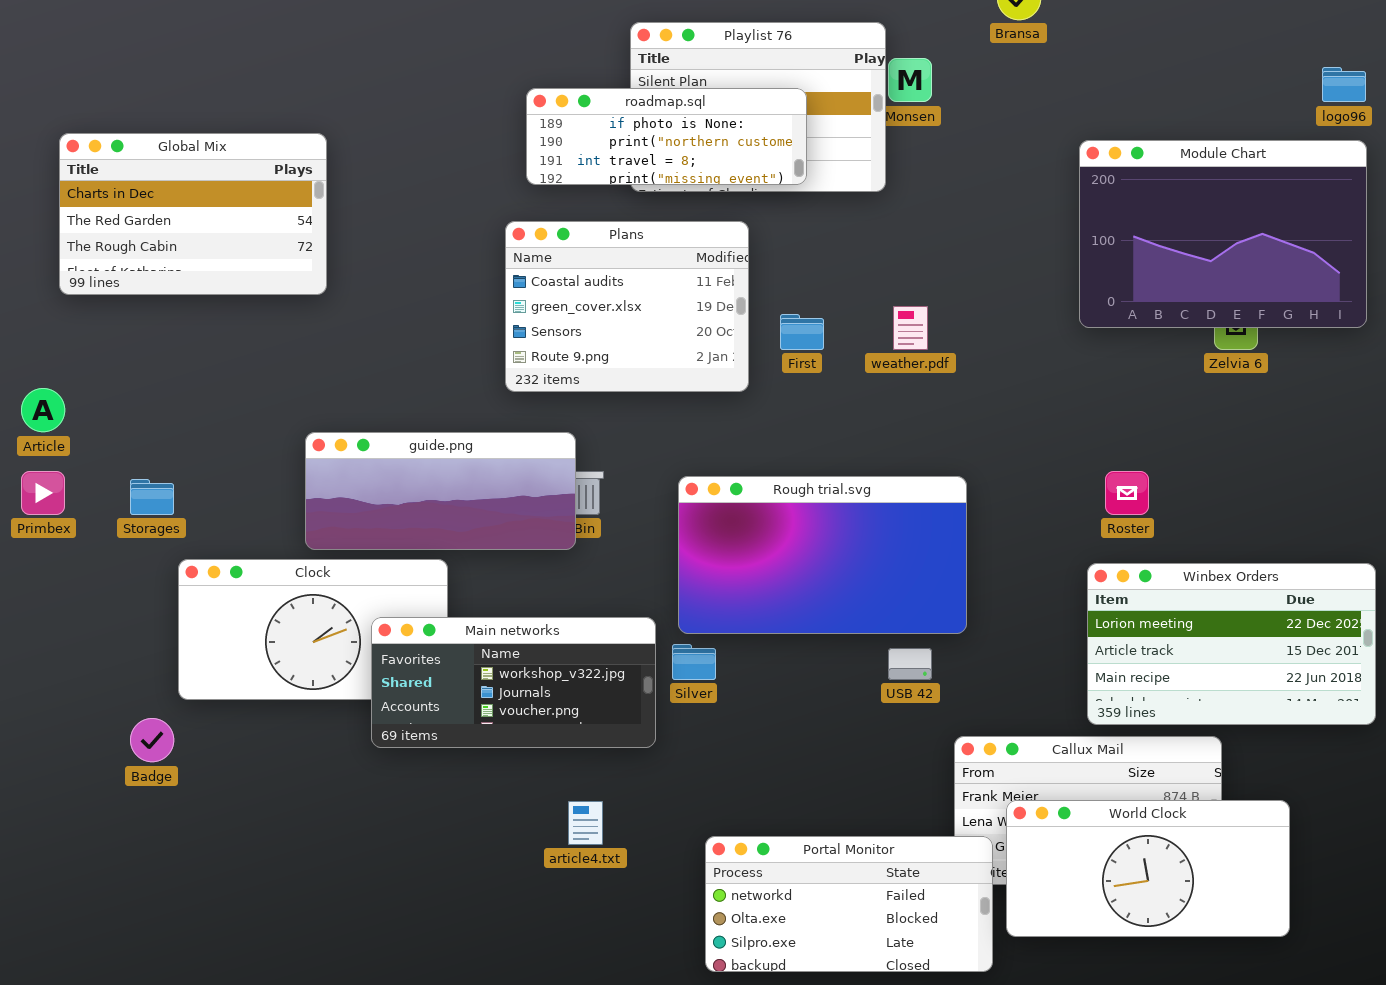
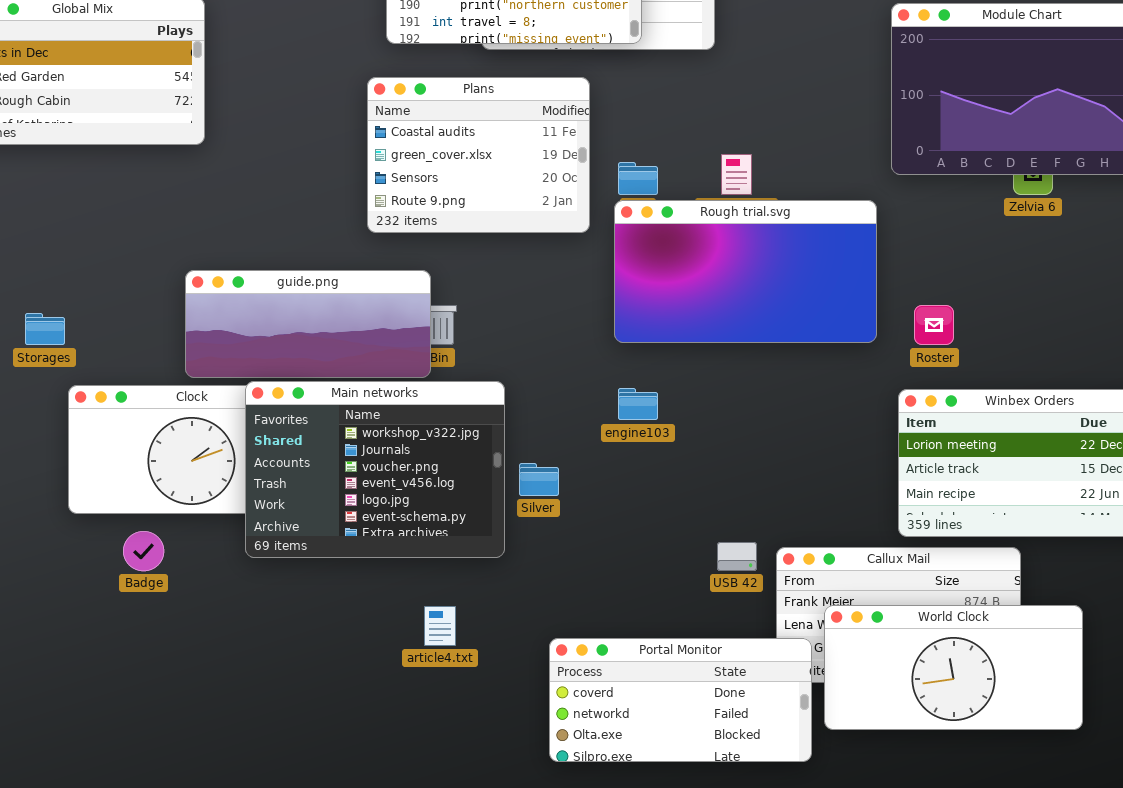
Rough trial.svg: [678,476,967,634] -> [614,200,877,343], moved
Main networks: [371,617,656,748] -> [245,381,505,558], resized
USB 42: [888,648,932,680] -> [717,542,757,571], moved
Badge: [130,718,174,762] -> [123,531,164,571], moved
Portal Monitor: [705,836,993,972] -> [549,638,812,762], scrolled up 1 row

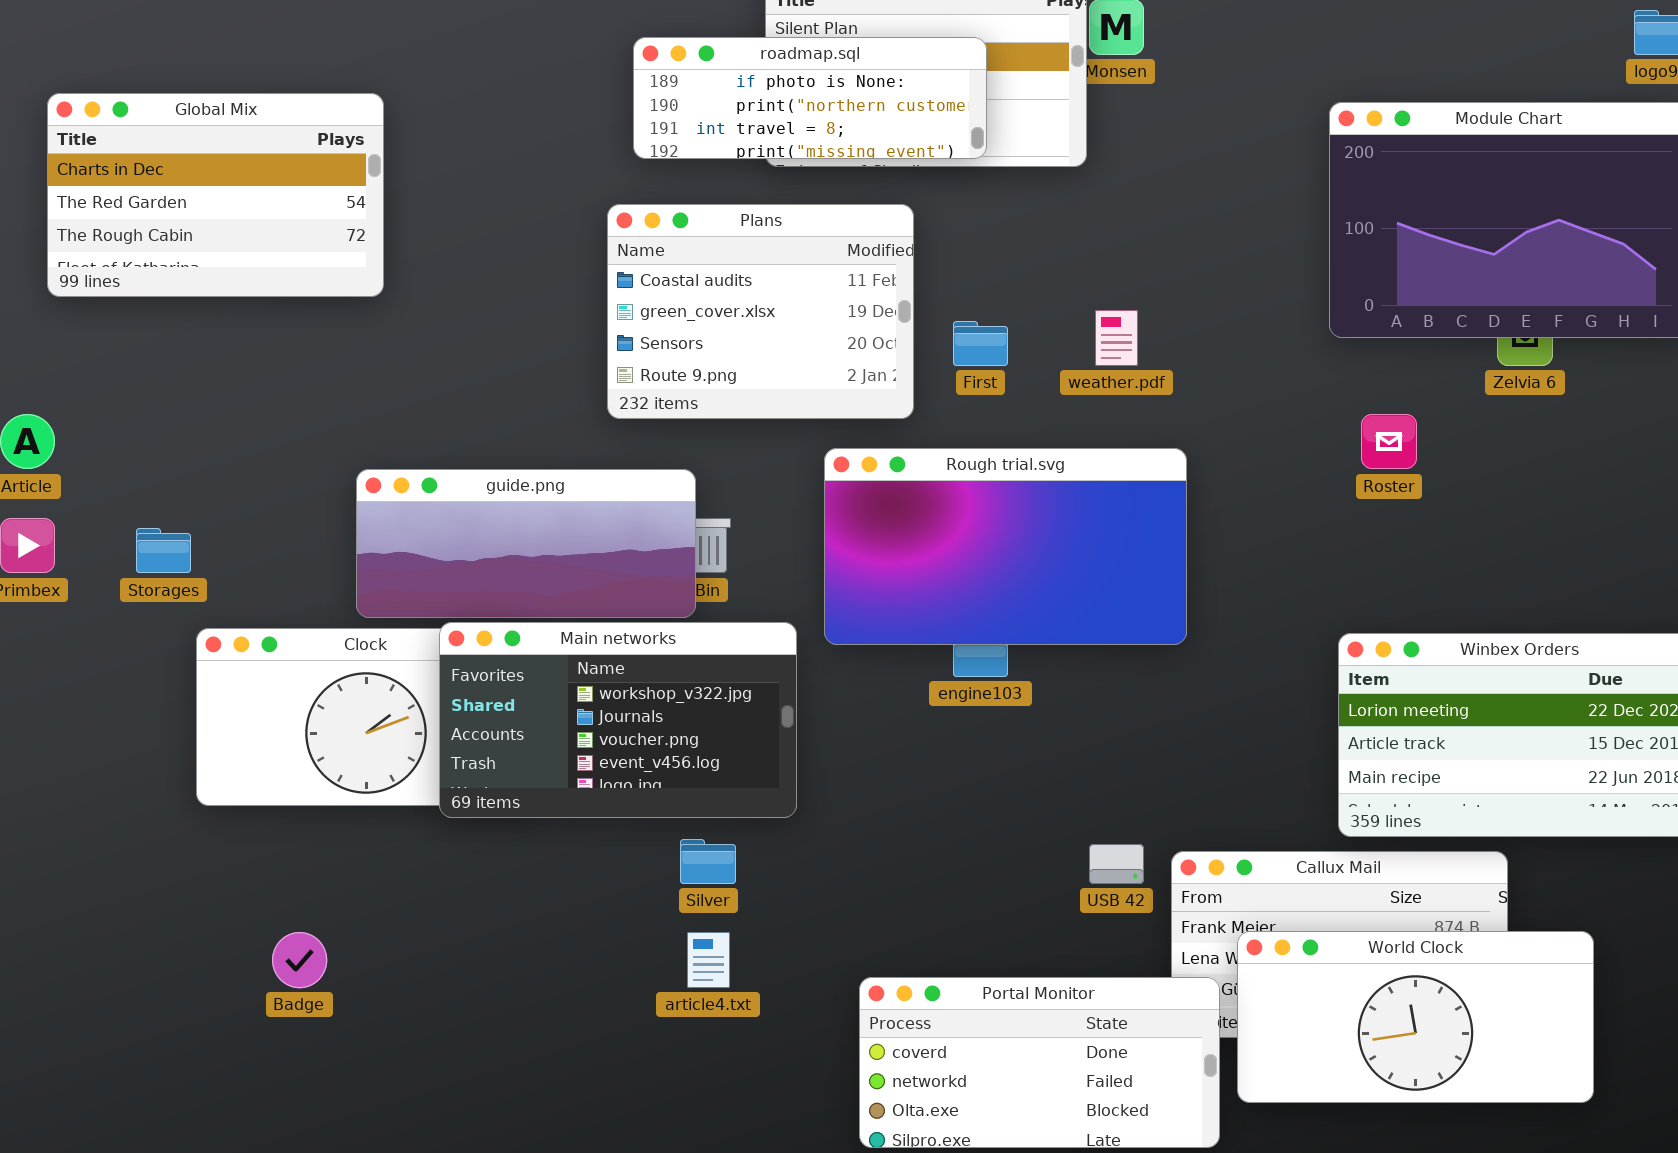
Rough trial.svg: [614,200,877,343] -> [824,448,1187,645], moved
Roster: [914,305,954,345] -> [1361,414,1417,469], moved
Main networks: [245,381,505,558] -> [439,622,797,818], resized
Silver: [519,463,559,496] -> [680,839,736,884], moved
Badge: [123,531,164,571] -> [272,932,327,988], moved

